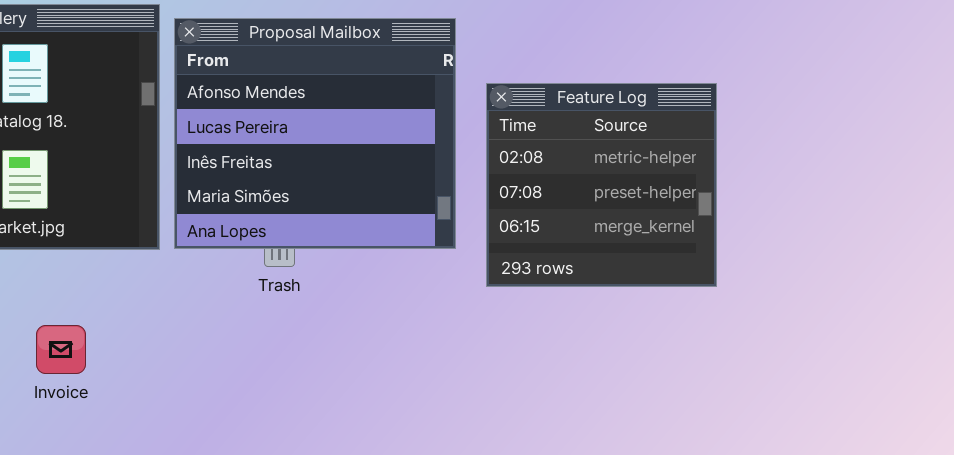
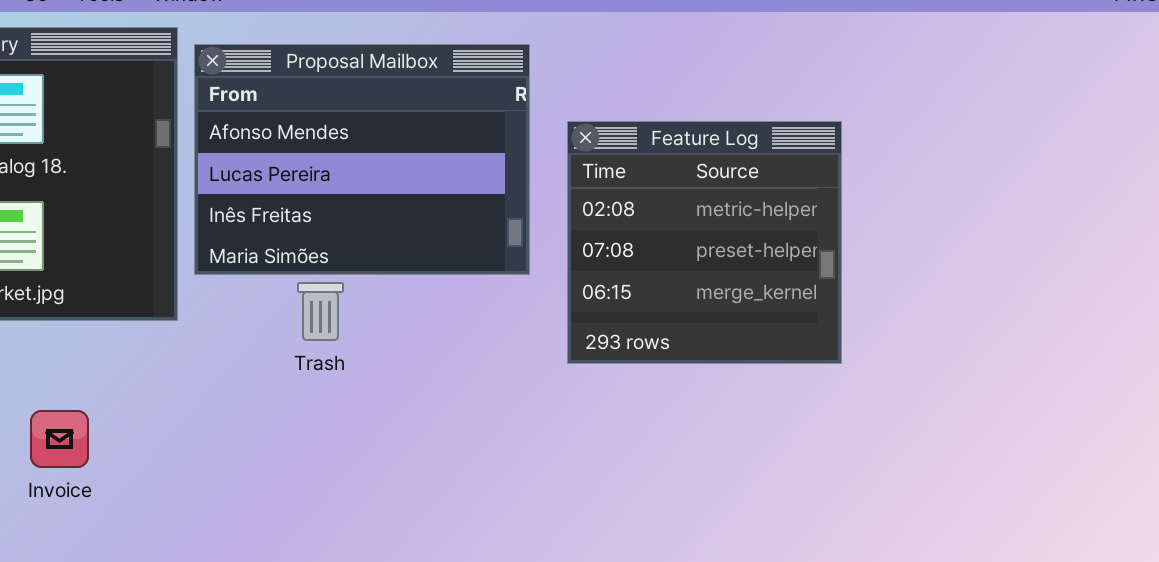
Proposal Mailbox: [174,18,456,249] -> [194,44,530,275], resized

